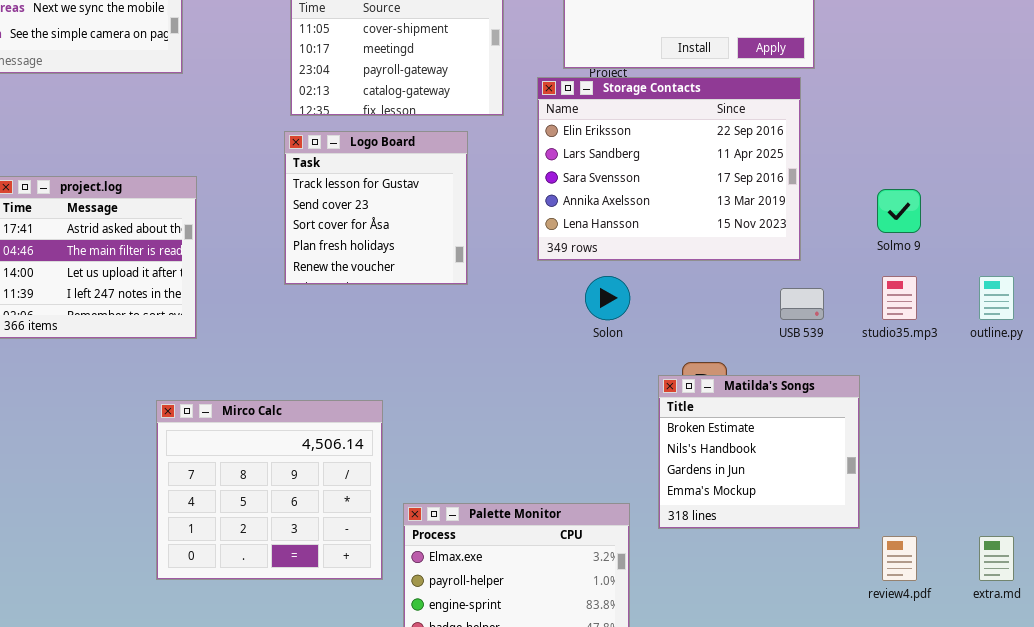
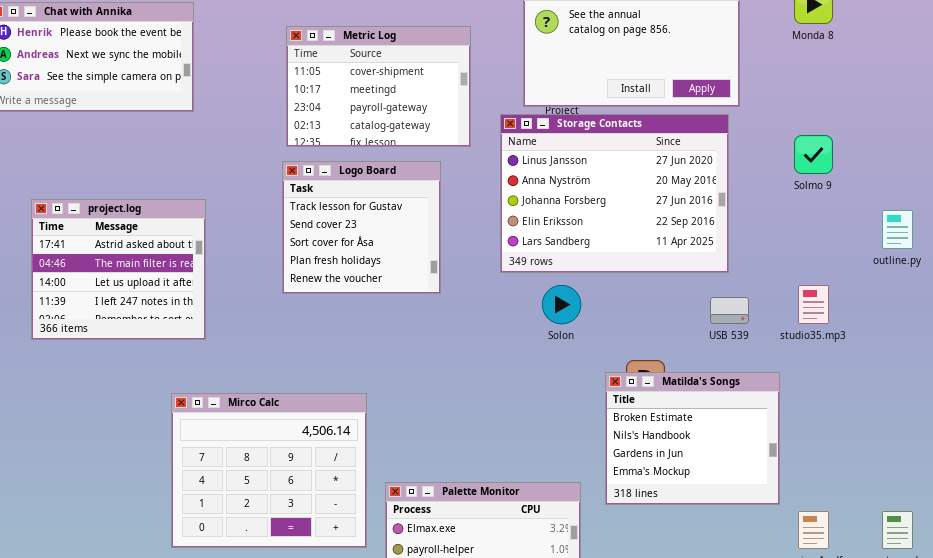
Storage Contacts: [537,77,801,261] -> [500,114,729,273], scrolled up 3 rows
Solmo 9: [877,189,921,233] -> [794,135,833,174], moved
outline.py: [979,276,1014,320] -> [882,210,913,249], moved

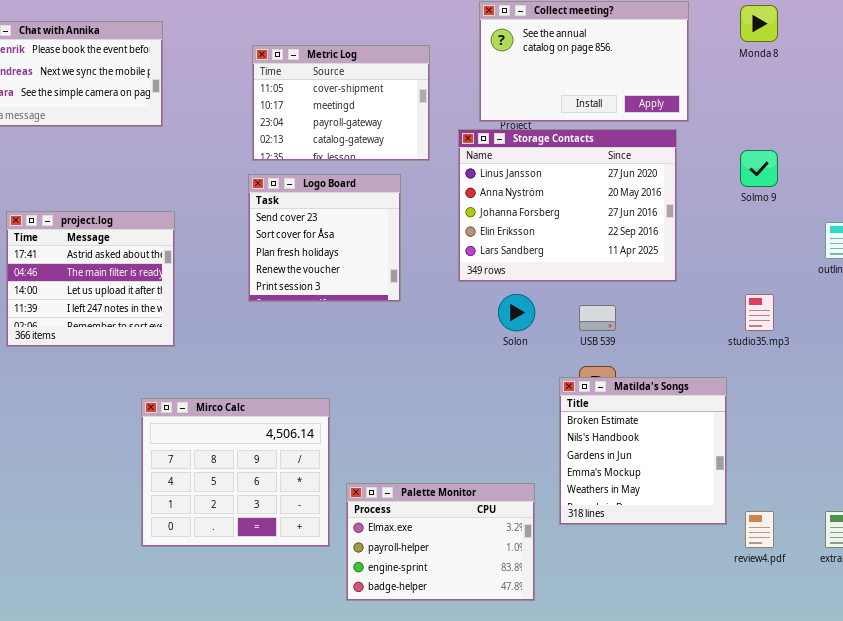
Logo Board: [282,161,441,294] -> [248,174,401,302], scrolled down 1 row
USB 539: [710,297,749,324] -> [579,305,616,331], moved
Matilda's Songs: [605,372,780,505] -> [559,377,727,525], resized

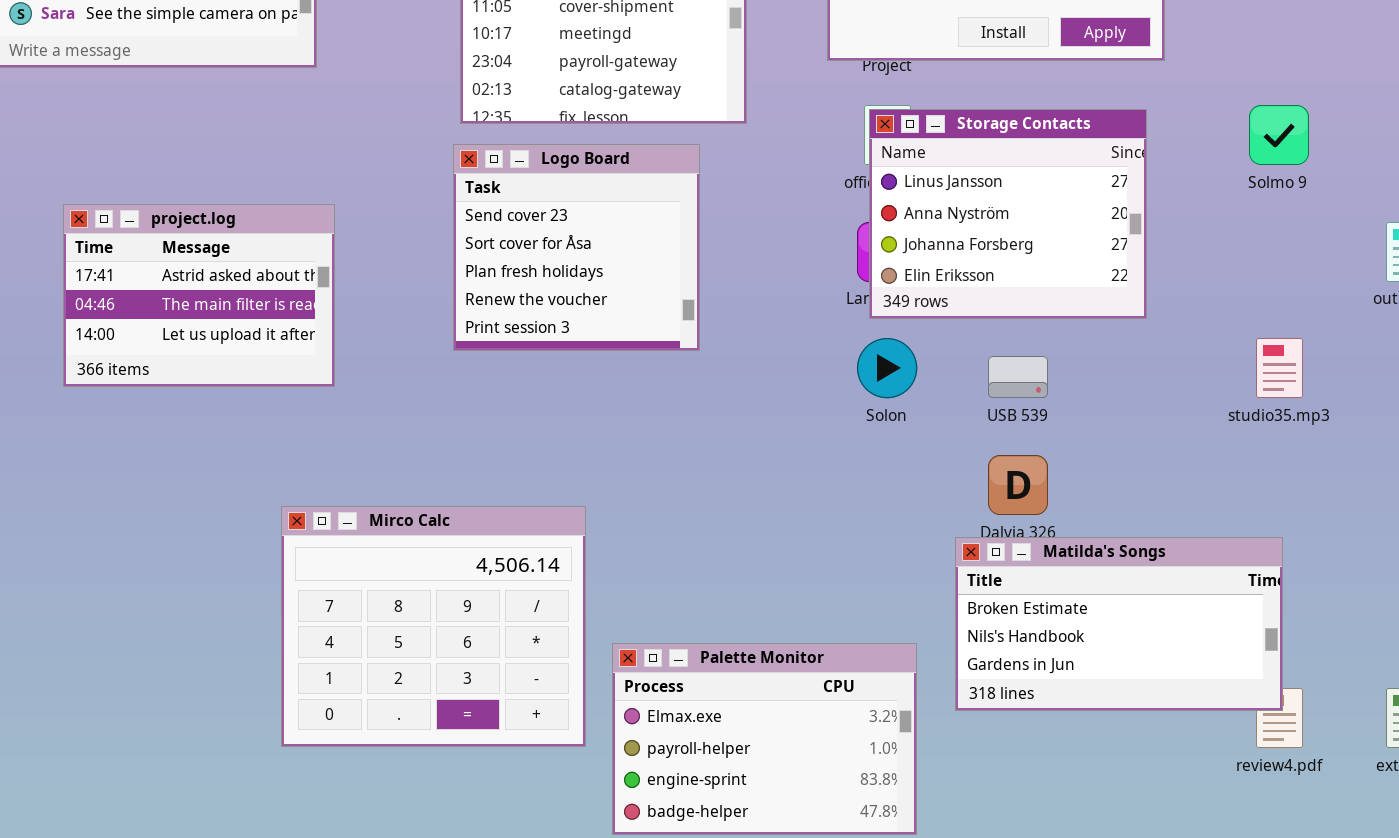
Storage Contacts: [458,129,677,282] -> [869,109,1147,319], resized
project.log: [6,211,175,347] -> [63,204,335,387], resized
Matilda's Songs: [559,377,727,525] -> [955,537,1283,711], resized

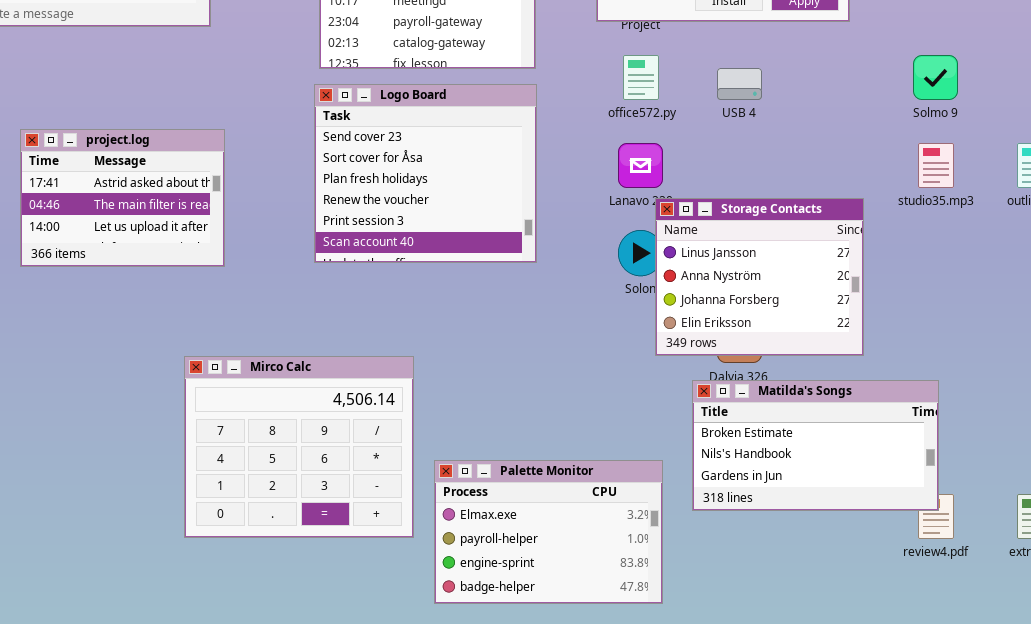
Storage Contacts: [869,109,1147,319] -> [655,198,864,356], moved
Logo Board: [453,144,700,351] -> [314,84,537,263], resized
studio35.mp3: [1256,338,1303,398] -> [918,143,954,188], moved

